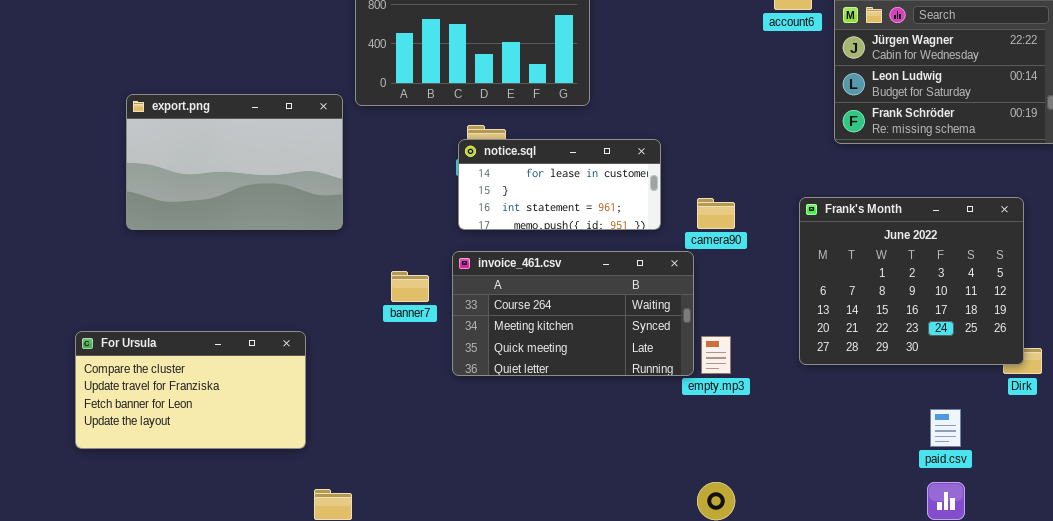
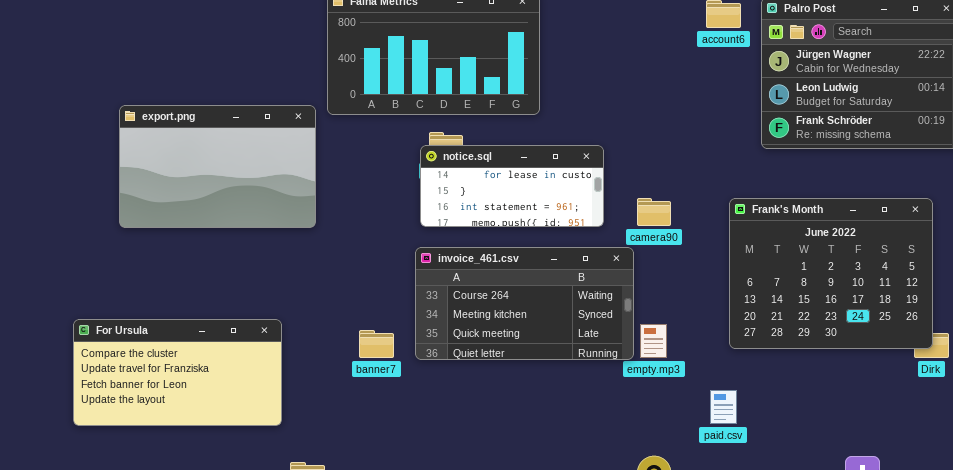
banner7: [391,271,429,302] -> [359,330,394,358], moved
paid.csv: [930,409,961,447] -> [710,390,737,424], moved

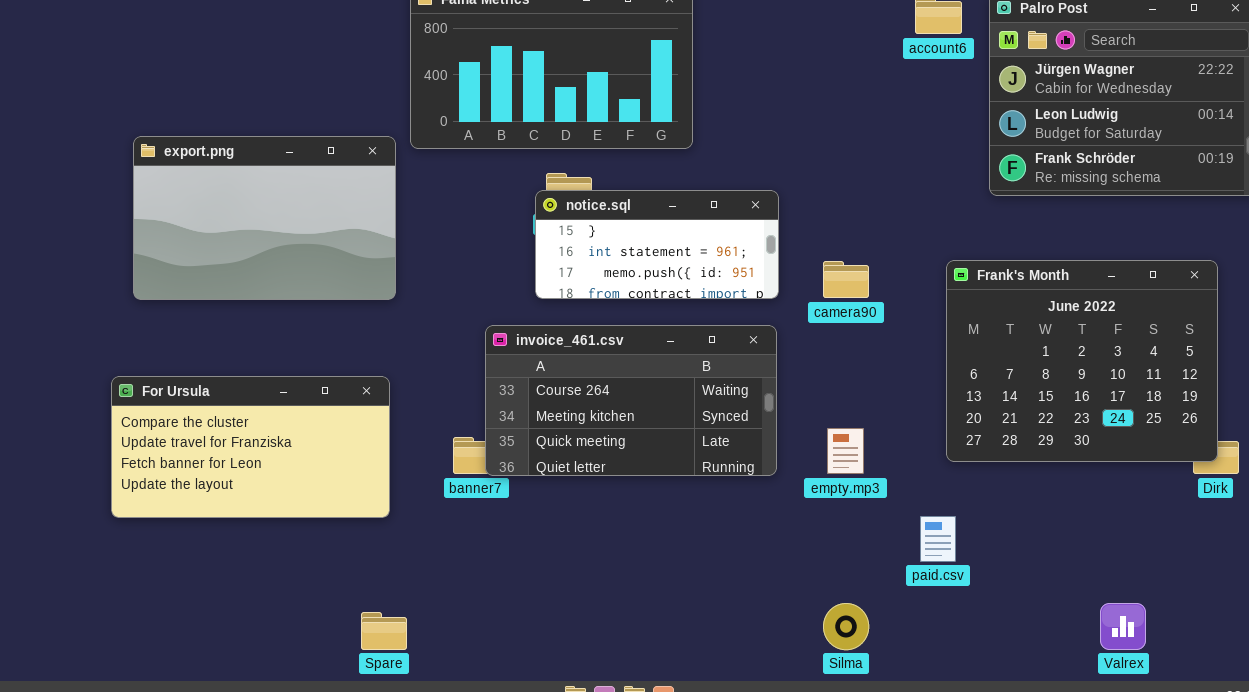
notice.sql: [420,145,604,227] -> [535,190,779,299], scrolled down 1 row
invoice_461.csv: [415,247,634,360] -> [485,325,777,476], moved
For Ursula: [73,319,282,426] -> [111,376,390,518], moved

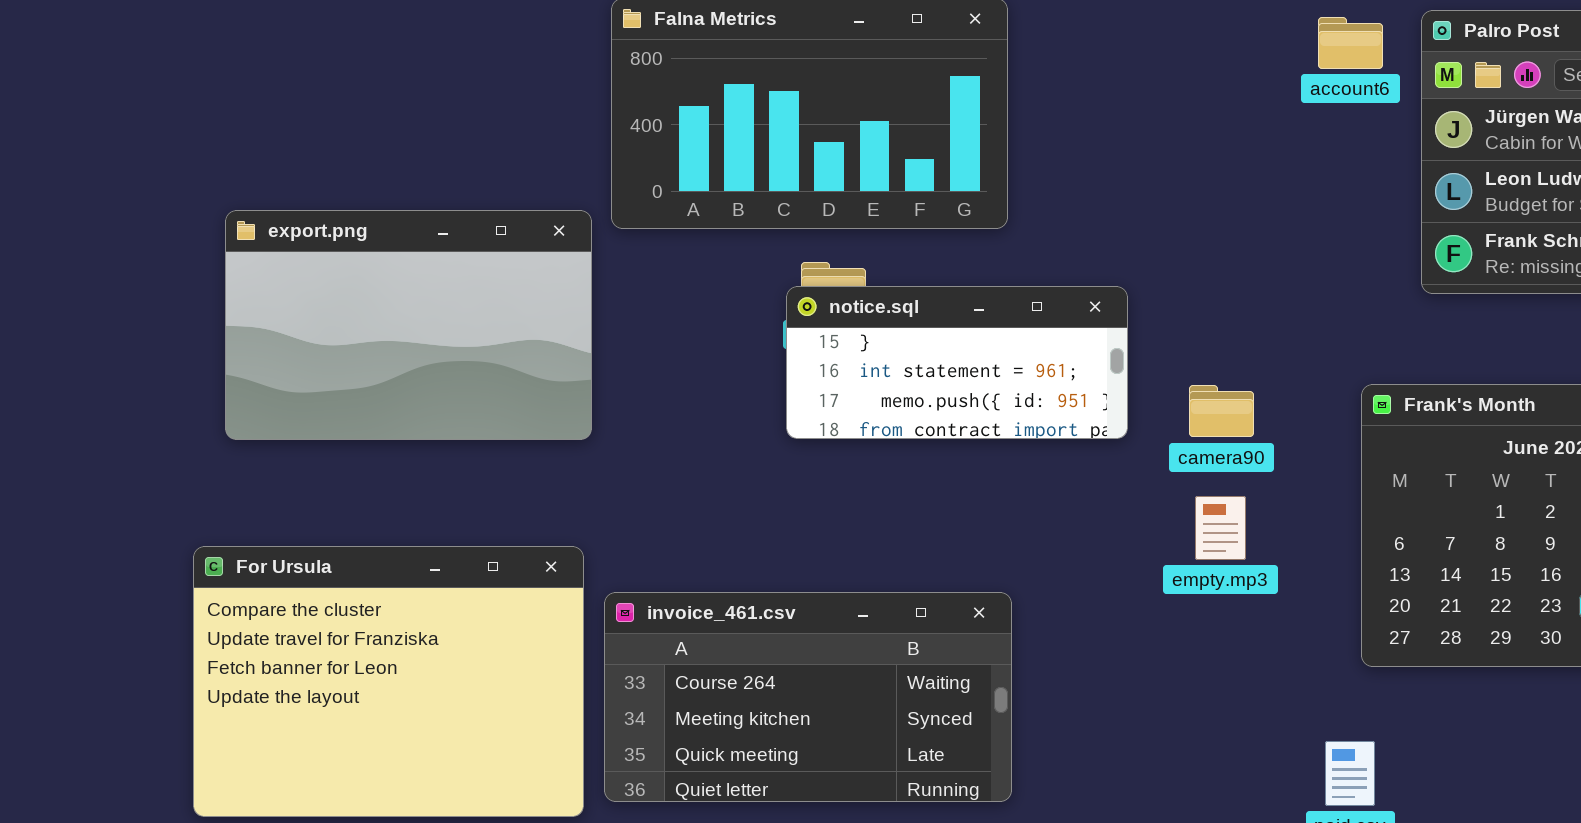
invoice_461.csv: [485,325,777,476] -> [604,592,1012,802], moved
For Ursula: [111,376,390,518] -> [193,546,584,817], resized
empty.mp3: [827,428,864,474] -> [1195,496,1246,560], moved

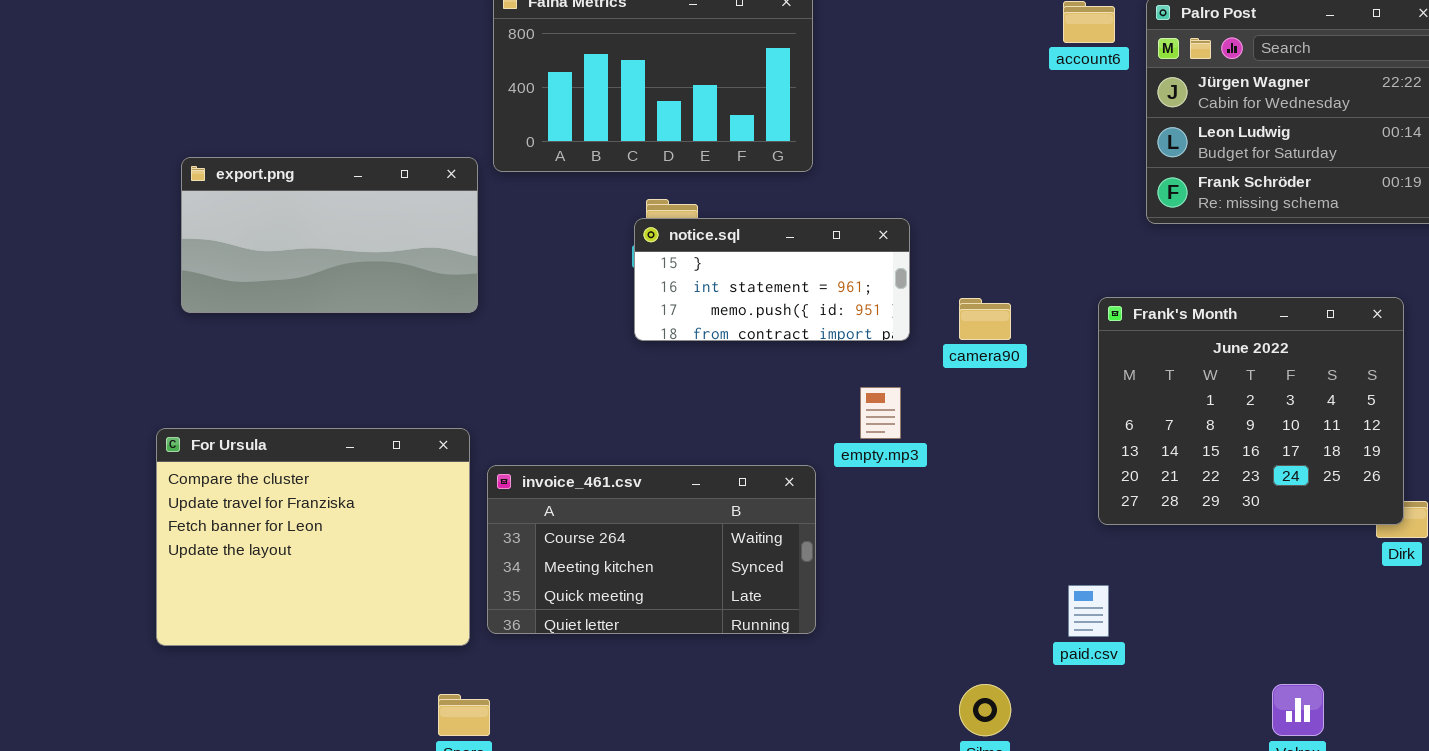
export.png: [225,210,592,440] -> [181,157,478,313], resized
empty.mp3: [1195,496,1246,560] -> [860,387,901,439], moved

